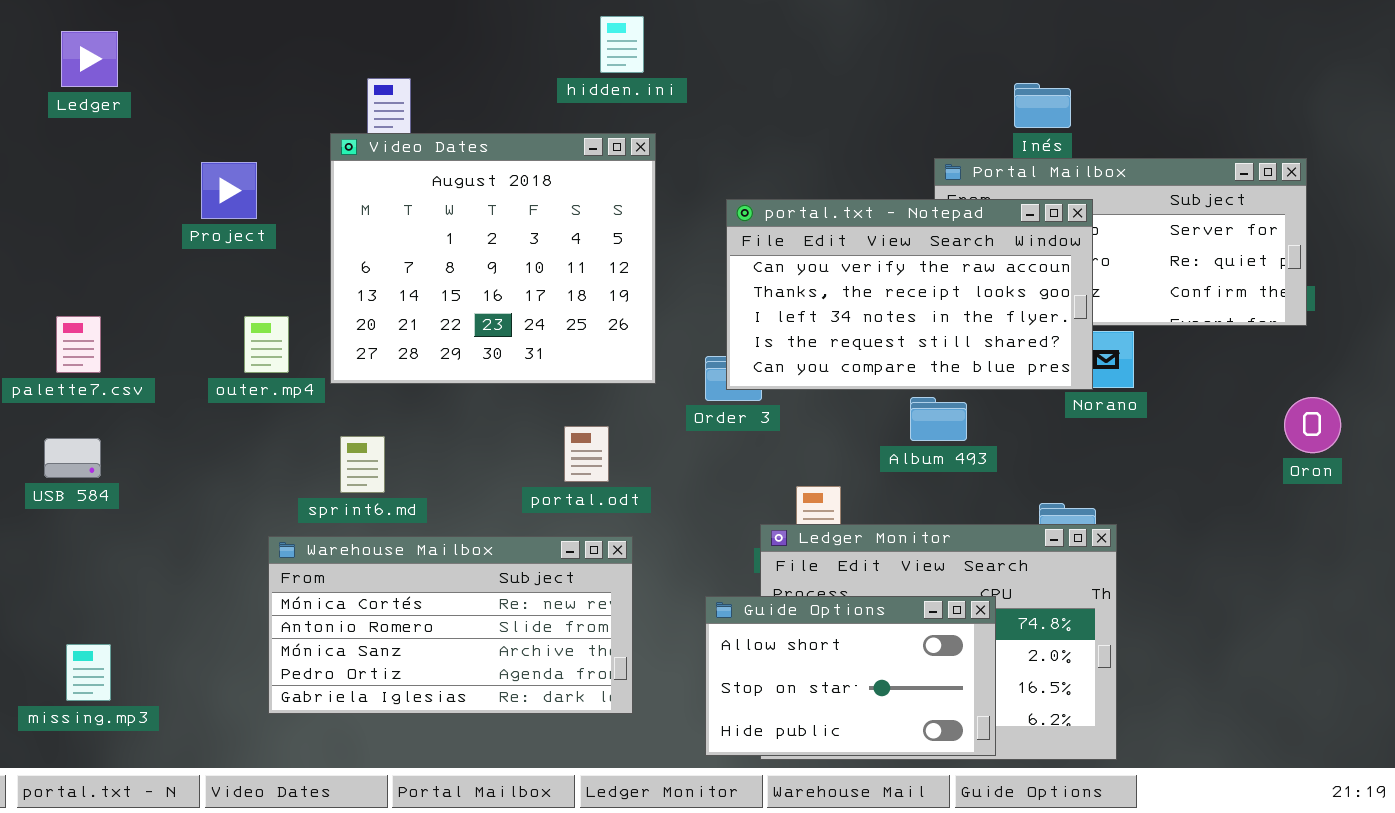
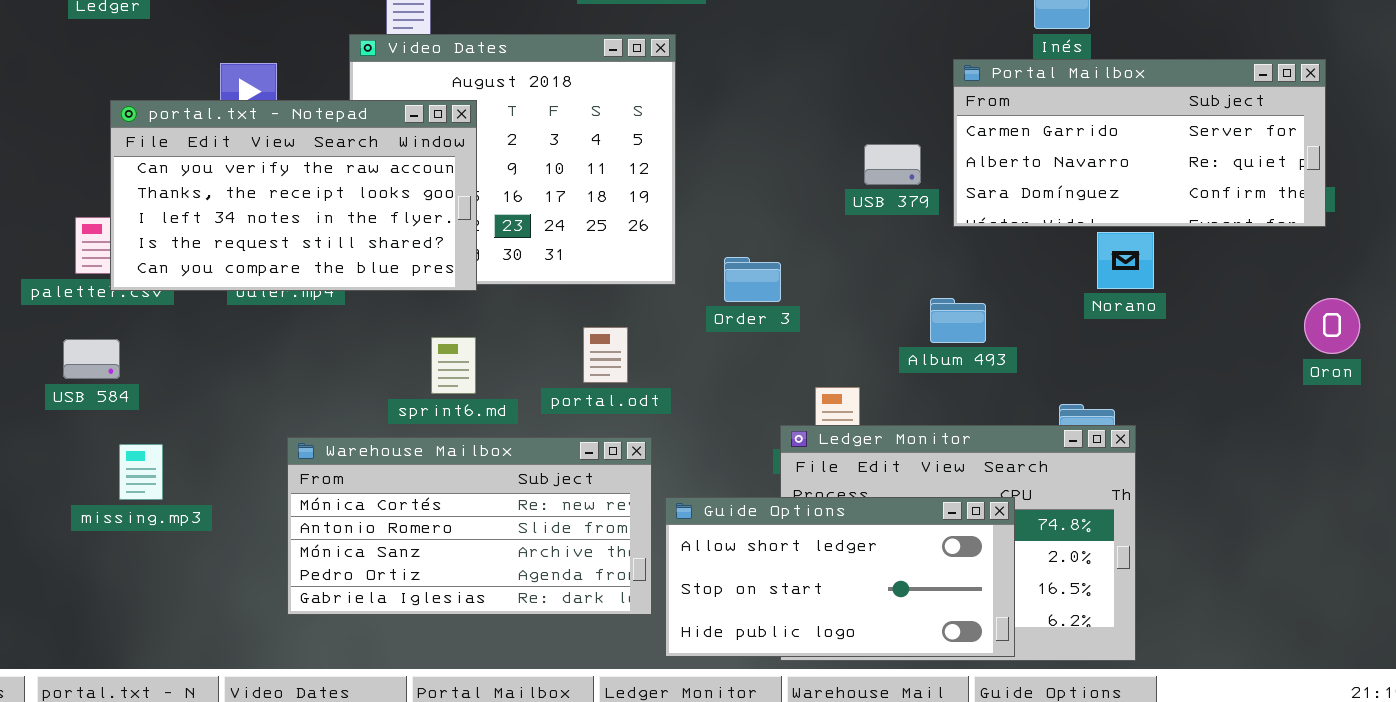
portal.txt - Notepad: [726,199,1093,390] -> [110,100,477,291], moved
sprint6.md: [340,436,385,493] -> [431,337,476,394], moved
Guide Options: [705,596,996,756] -> [665,497,1015,657], resized
missing.mp3: [66,644,111,701] -> [119,444,163,500], moved

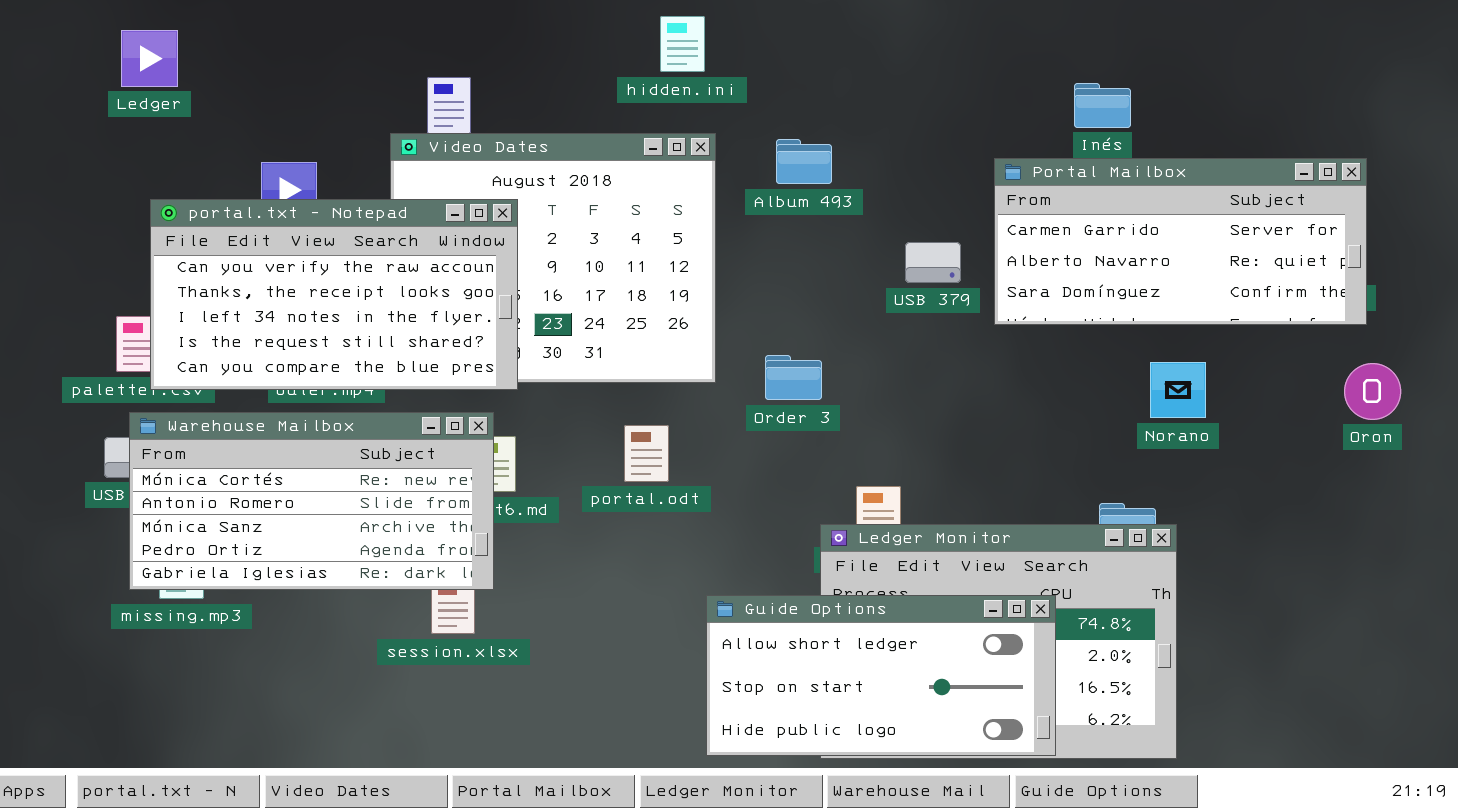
Norano: [1097,232,1154,289] -> [1150,362,1206,418], moved
Album 493: [930,298,986,343] -> [776,139,832,184], moved
Oron: [1304,298,1360,354] -> [1344,363,1401,420], moved
Warehouse Mailbox: [287,437,652,615] -> [129,412,494,590], moved

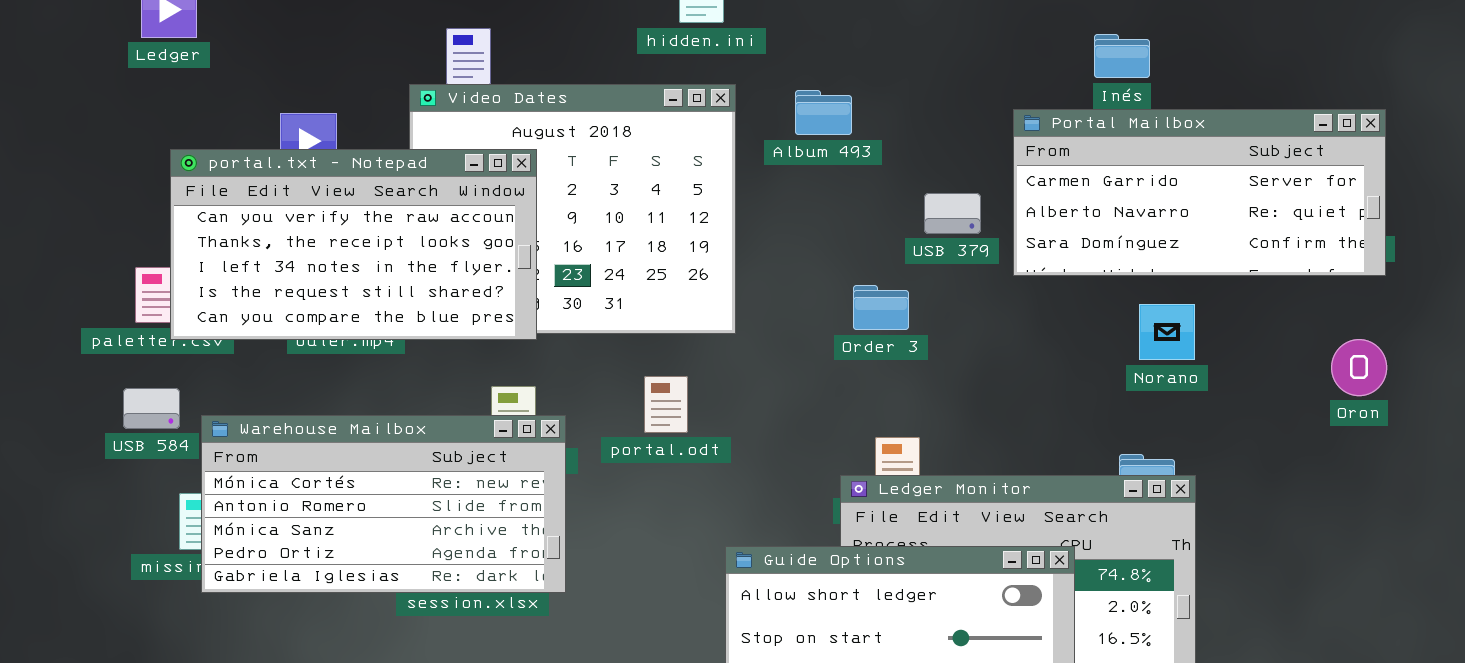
Order 3: [765,355,822,400] -> [853,285,909,330], moved
Norano: [1150,362,1206,418] -> [1139,304,1195,360], moved
Oron: [1344,363,1401,420] -> [1331,339,1387,396], moved
Warehouse Mailbox: [129,412,494,590] -> [201,415,566,593], moved

